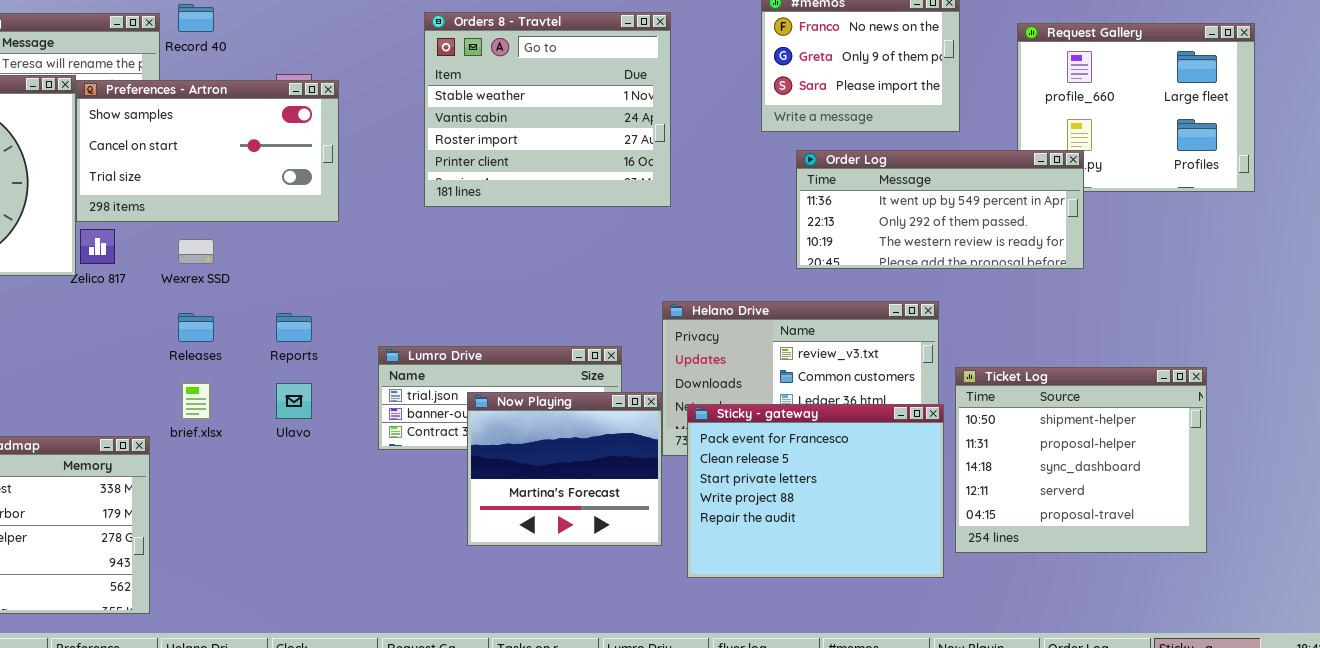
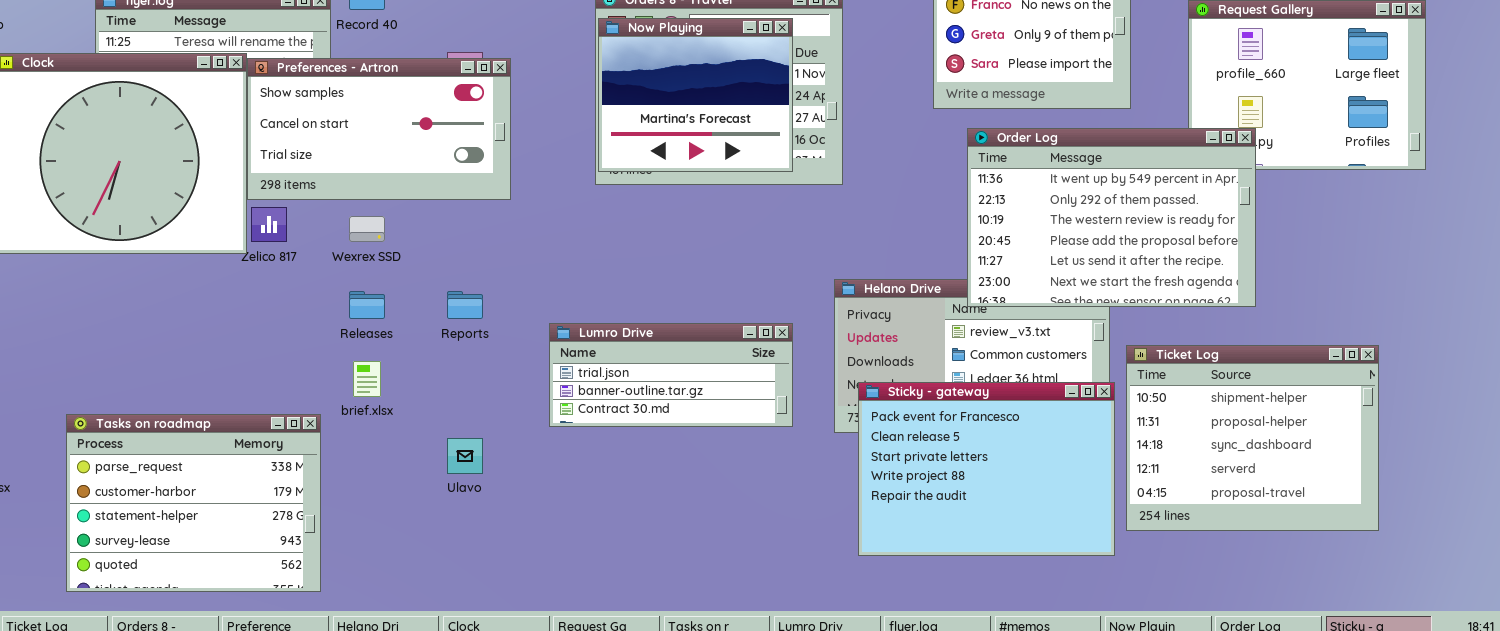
Order Log: [796,150,1084,269] -> [967,128,1256,307], resized
Ulavo: [276,383,312,419] -> [447,438,483,474], moved
Now Playing: [467,392,662,546] -> [598,18,793,172], moved

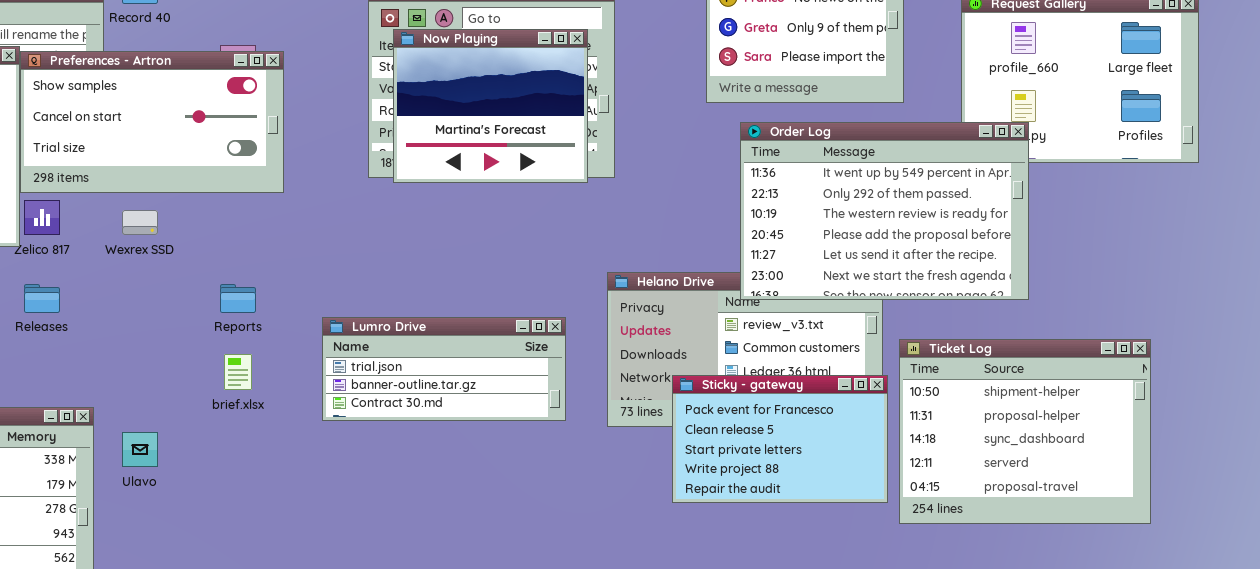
Now Playing: [598,18,793,172] -> [393,29,588,183], moved
Releases: [349,291,385,319] -> [24,284,60,313], moved
brief.xlsx: [353,361,381,397] -> [224,354,252,390], moved
Sticky - gateway: [858,382,1115,556] -> [672,375,888,503], resized
Ulavo: [447,438,483,474] -> [122,432,158,467], moved

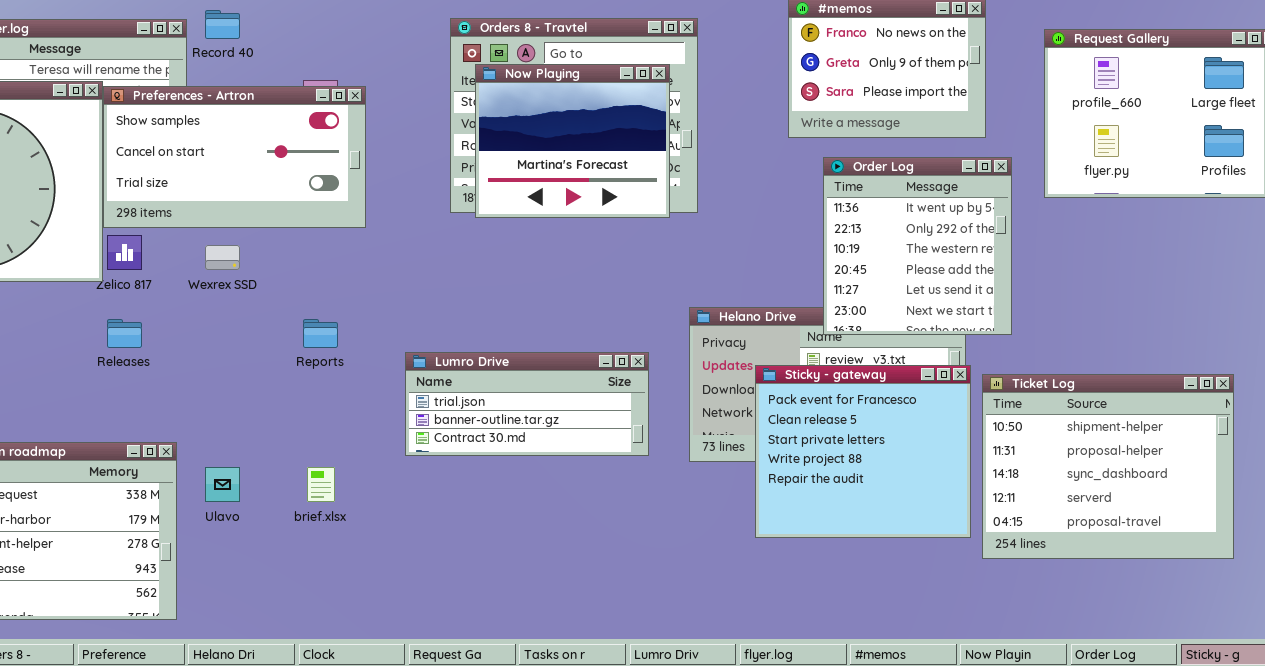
Order Log: [740,122,1029,300] -> [823,157,1012,335], resized
brief.xlsx: [224,354,252,390] -> [307,467,335,502], moved
Sticky - gateway: [672,375,888,503] -> [755,365,971,538], resized

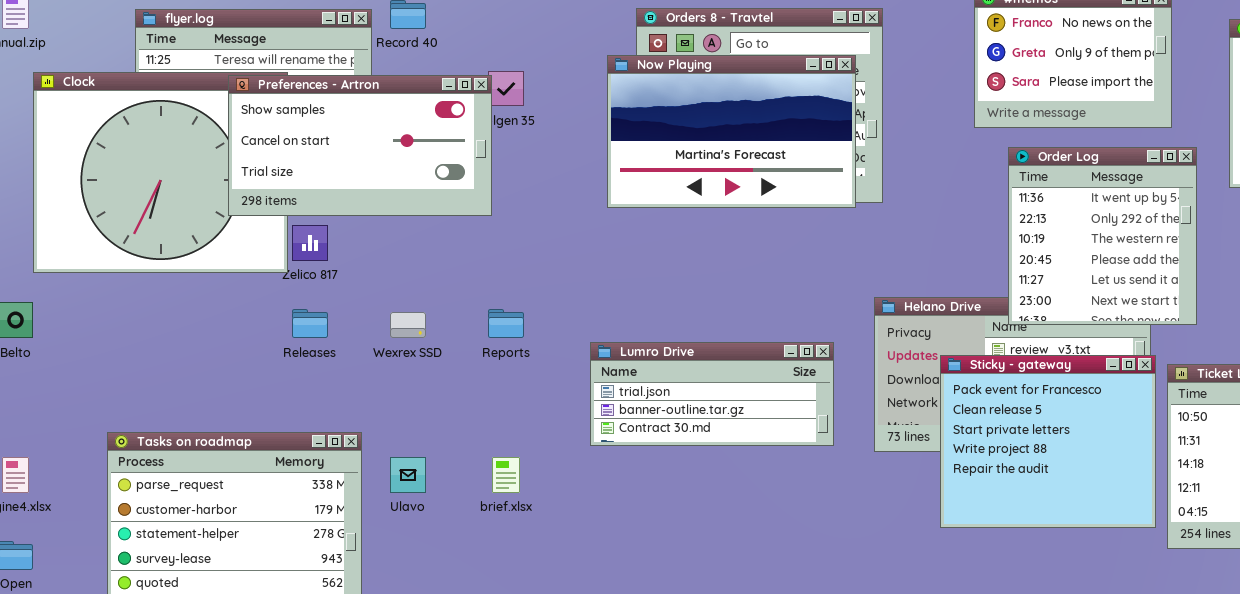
Now Playing: [475,64,670,218] -> [607,55,856,208], resized
Preferences - Artron: [103,86,366,228] -> [228,75,492,216], moved
Wexrex SSD: [205,245,240,270] -> [390,312,426,338], moved

